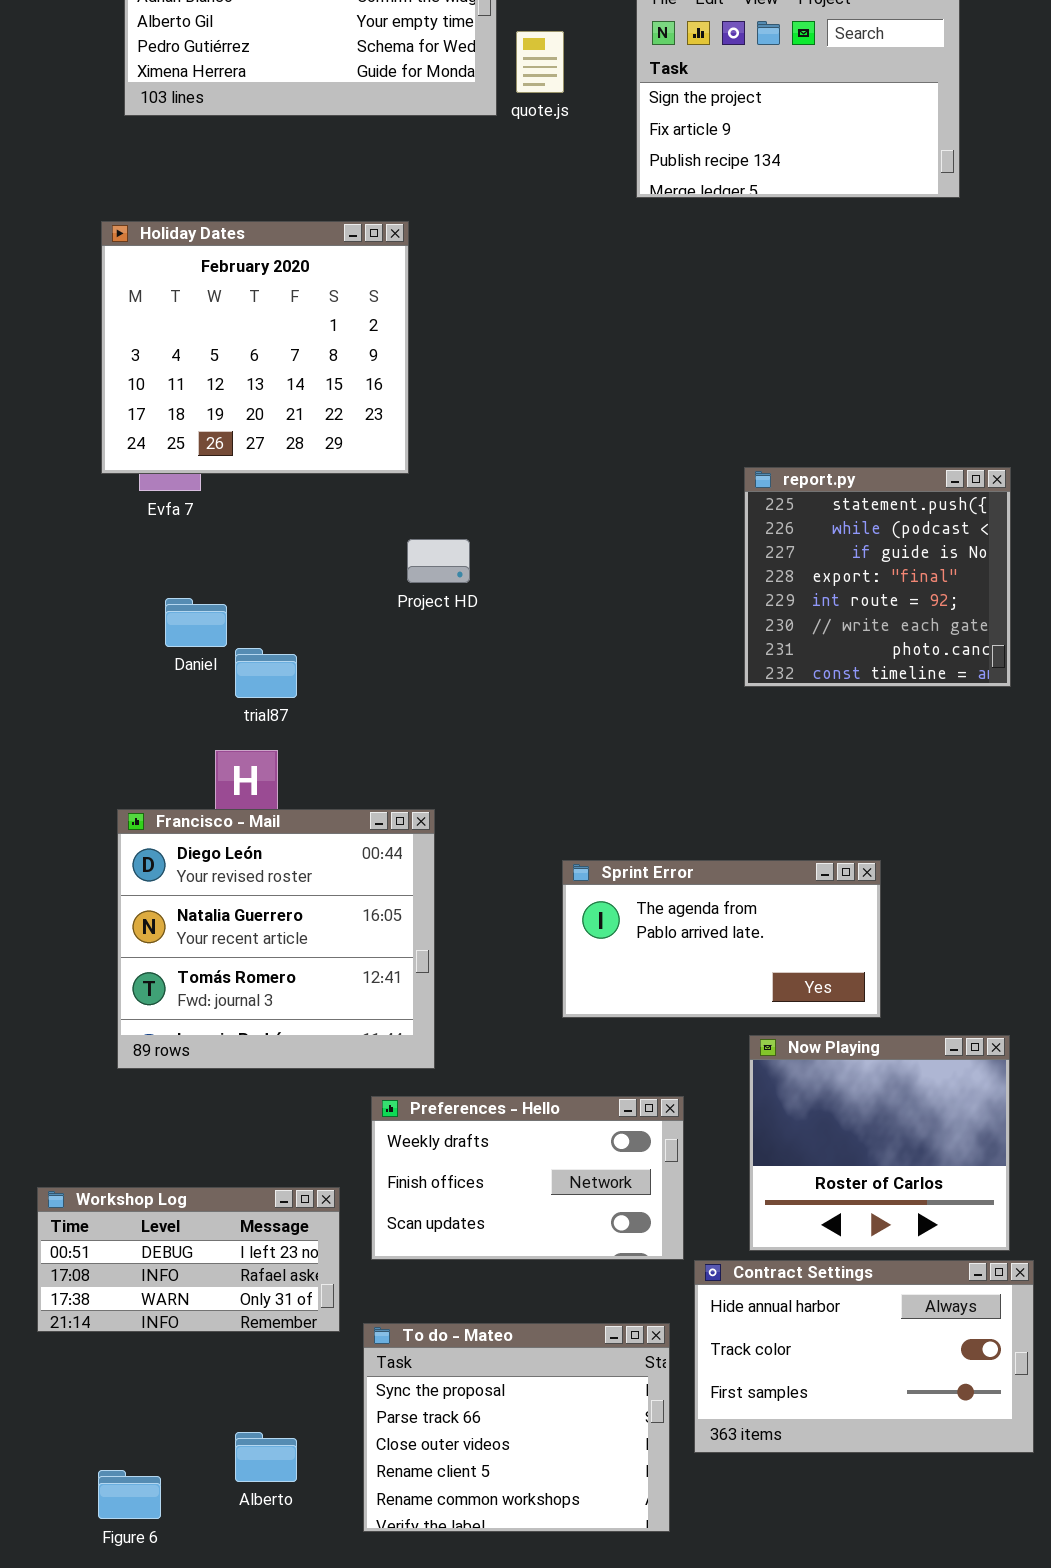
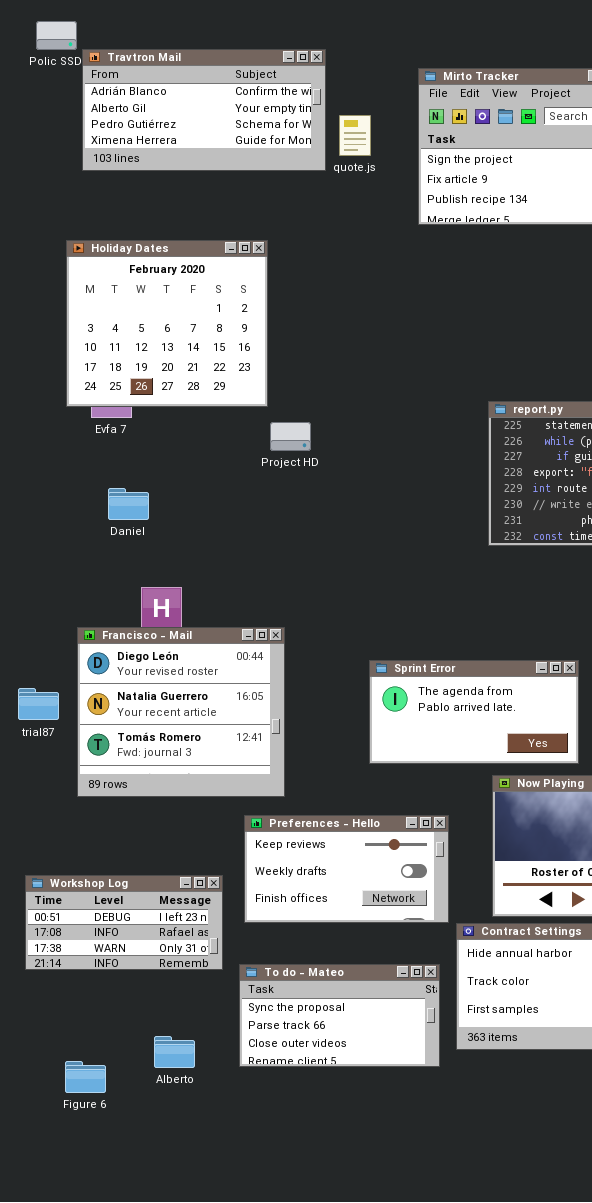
Project HD: [407,539,470,583] -> [270,422,311,451], moved
trial87: [235,648,297,698] -> [18,688,59,720], moved
Preferences - Hello: [371,1096,684,1260] -> [244,815,449,923], scrolled up 1 row
To do - Mateo: [363,1323,670,1532] -> [239,964,440,1067], resized

